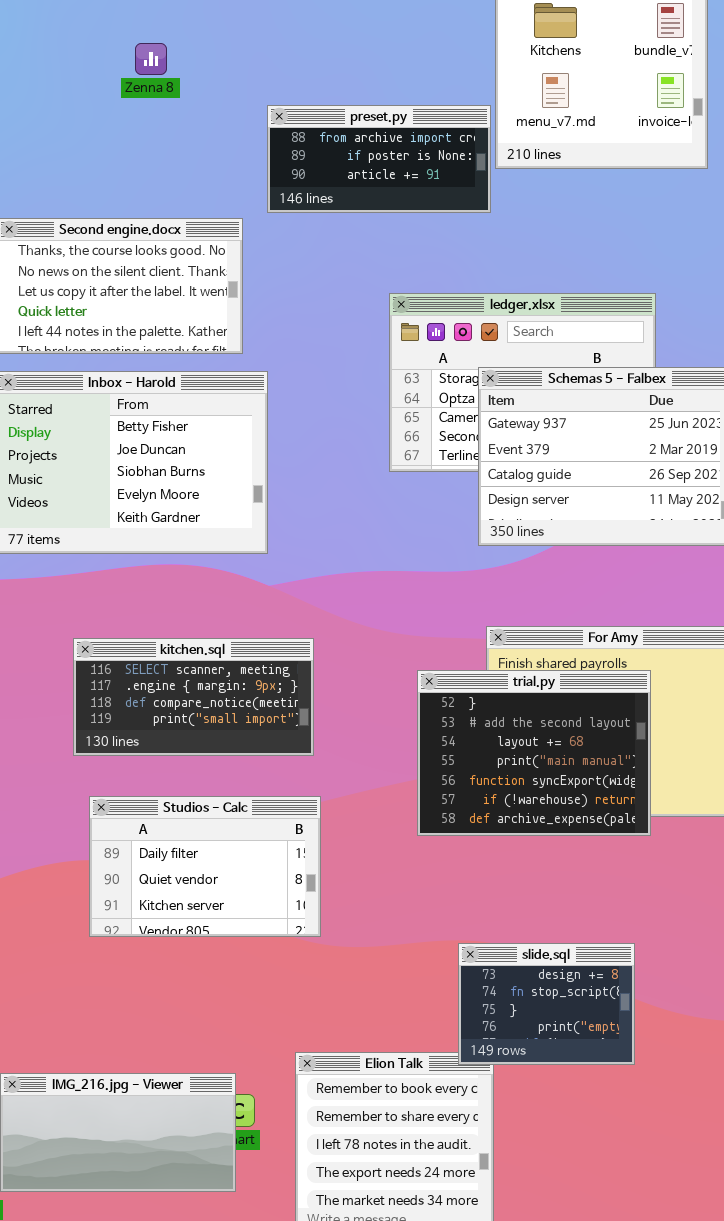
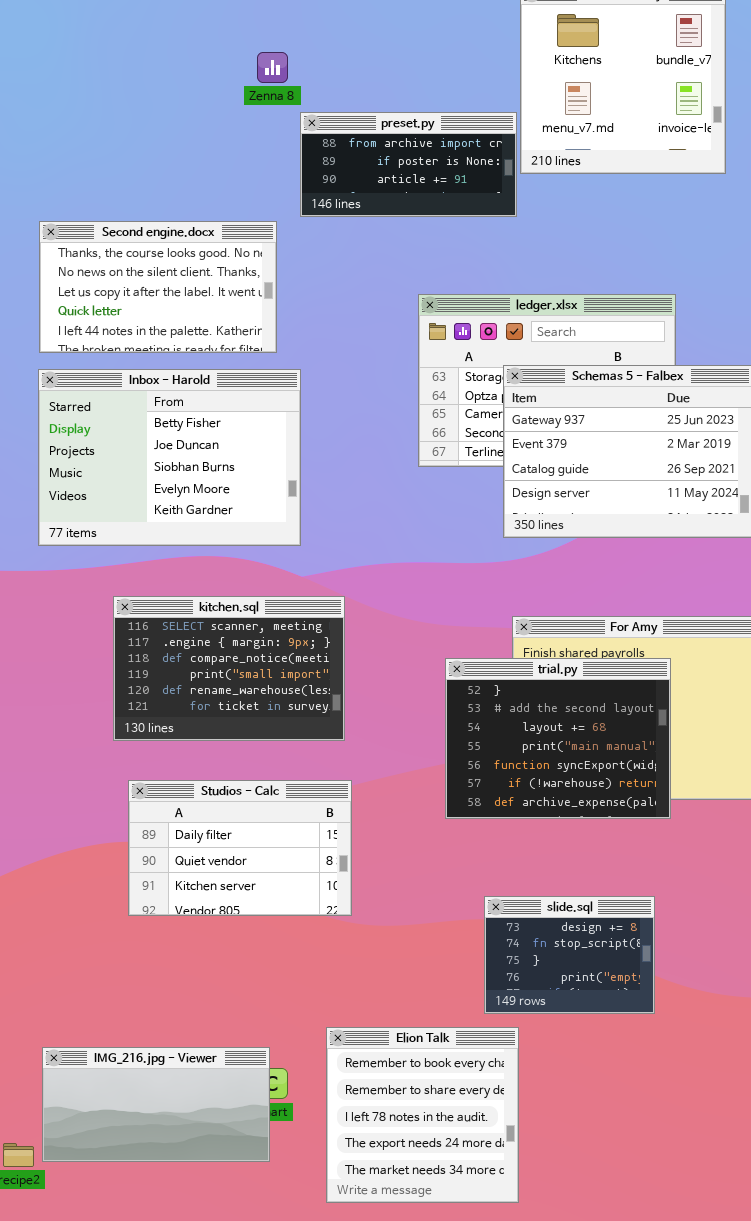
Zenna 8: [135,43,167,75] -> [257,52,288,83], moved
kitchen.sql: [73,638,314,756] -> [113,596,345,741], resized
slide.sql: [458,943,635,1065] -> [484,896,655,1014], moved

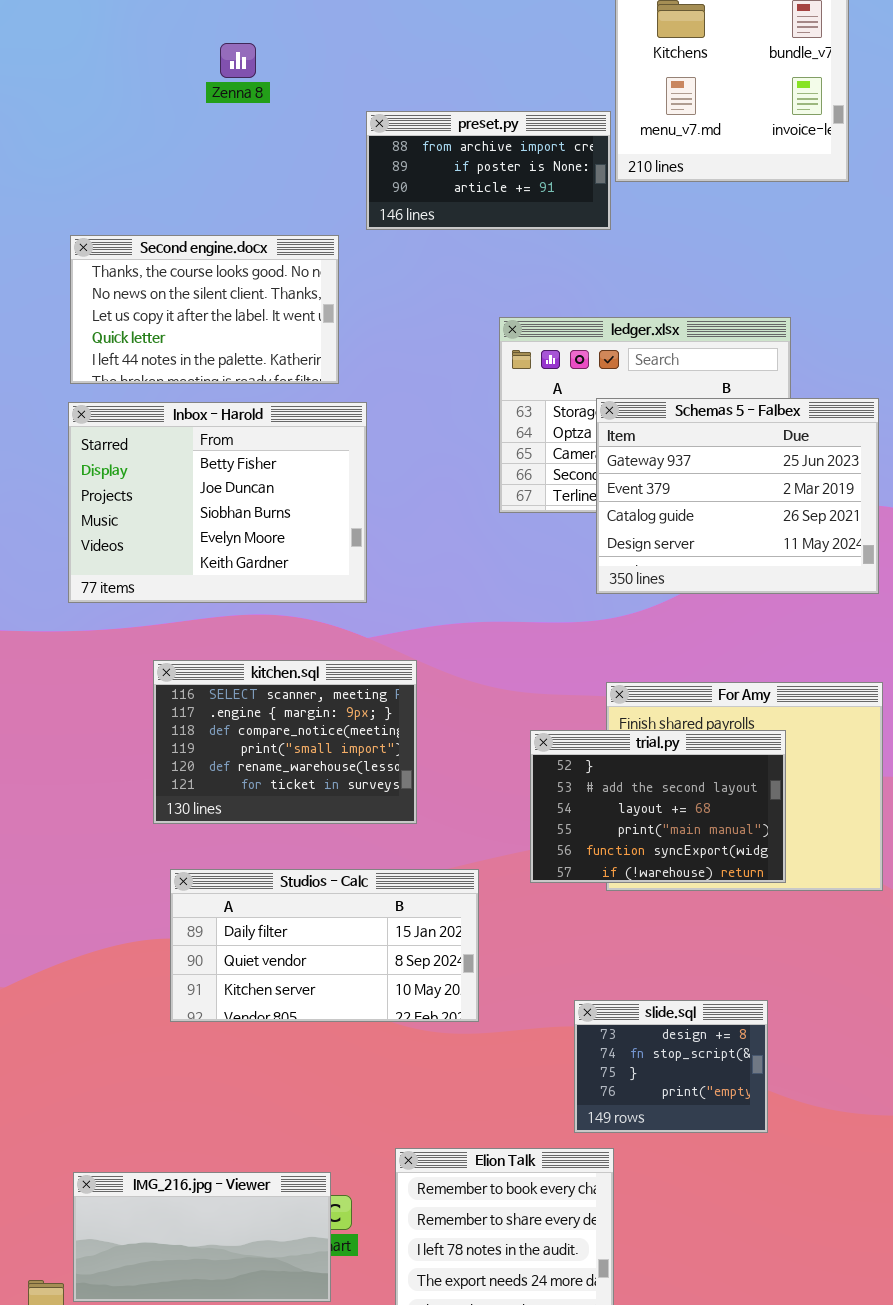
Zenna 8: [257,52,288,83] -> [220,43,256,78], moved
trial.py: [445,658,671,819] -> [530,730,786,883], resized
Studios - Calc: [128,780,352,916] -> [170,869,479,1022], resized

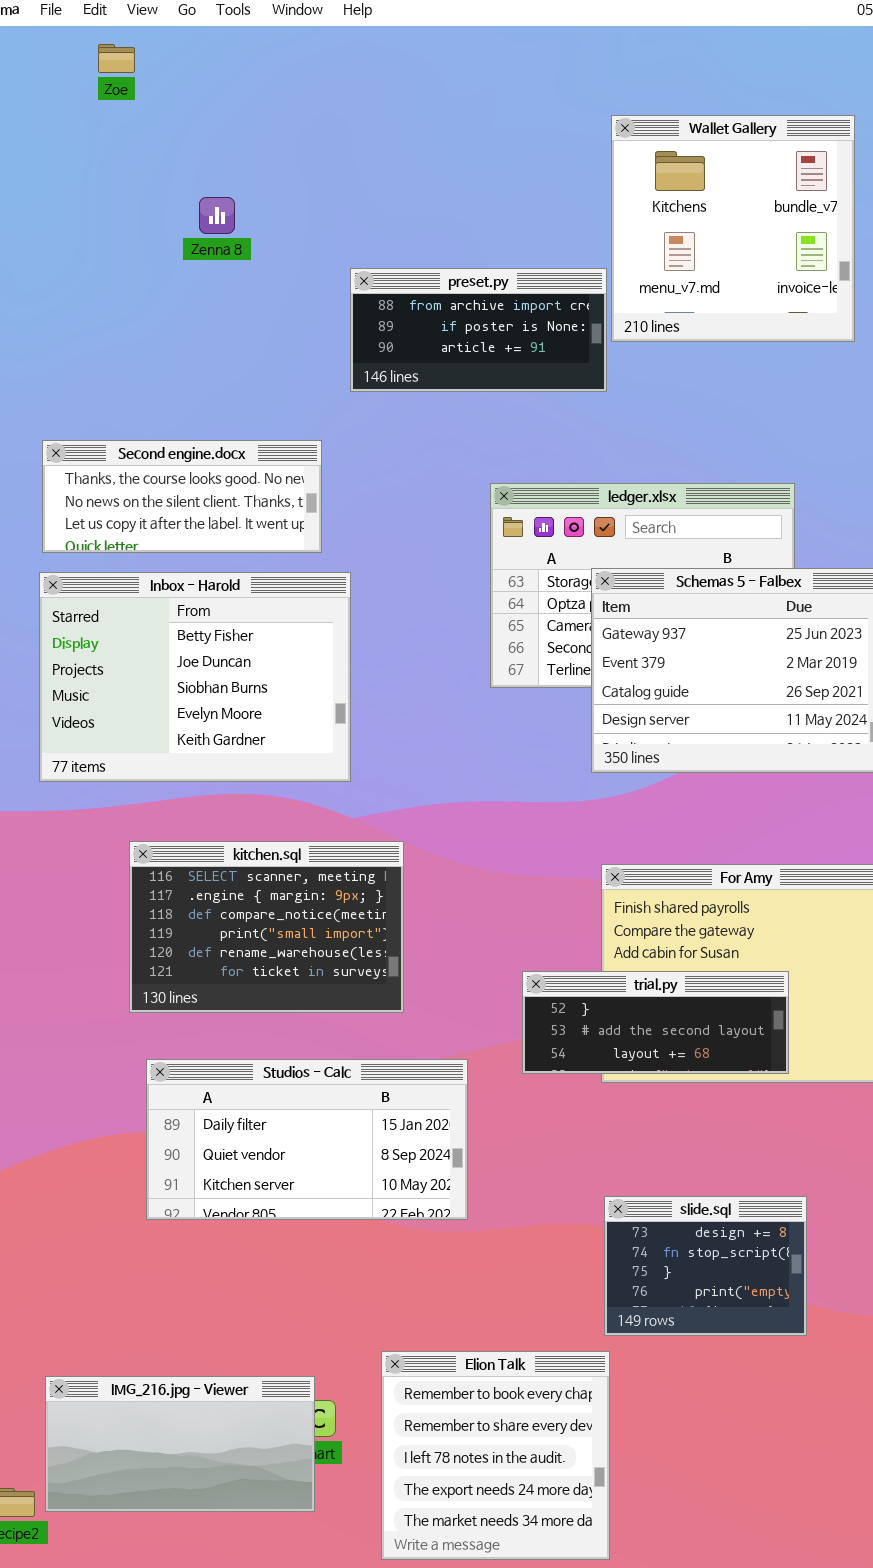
Second engine.docx: [70,235,339,384] -> [42,440,322,553], resized
trial.py: [530,730,786,883] -> [522,971,789,1074], resized
slide.sql: [574,1000,768,1133] -> [604,1196,807,1336], moved

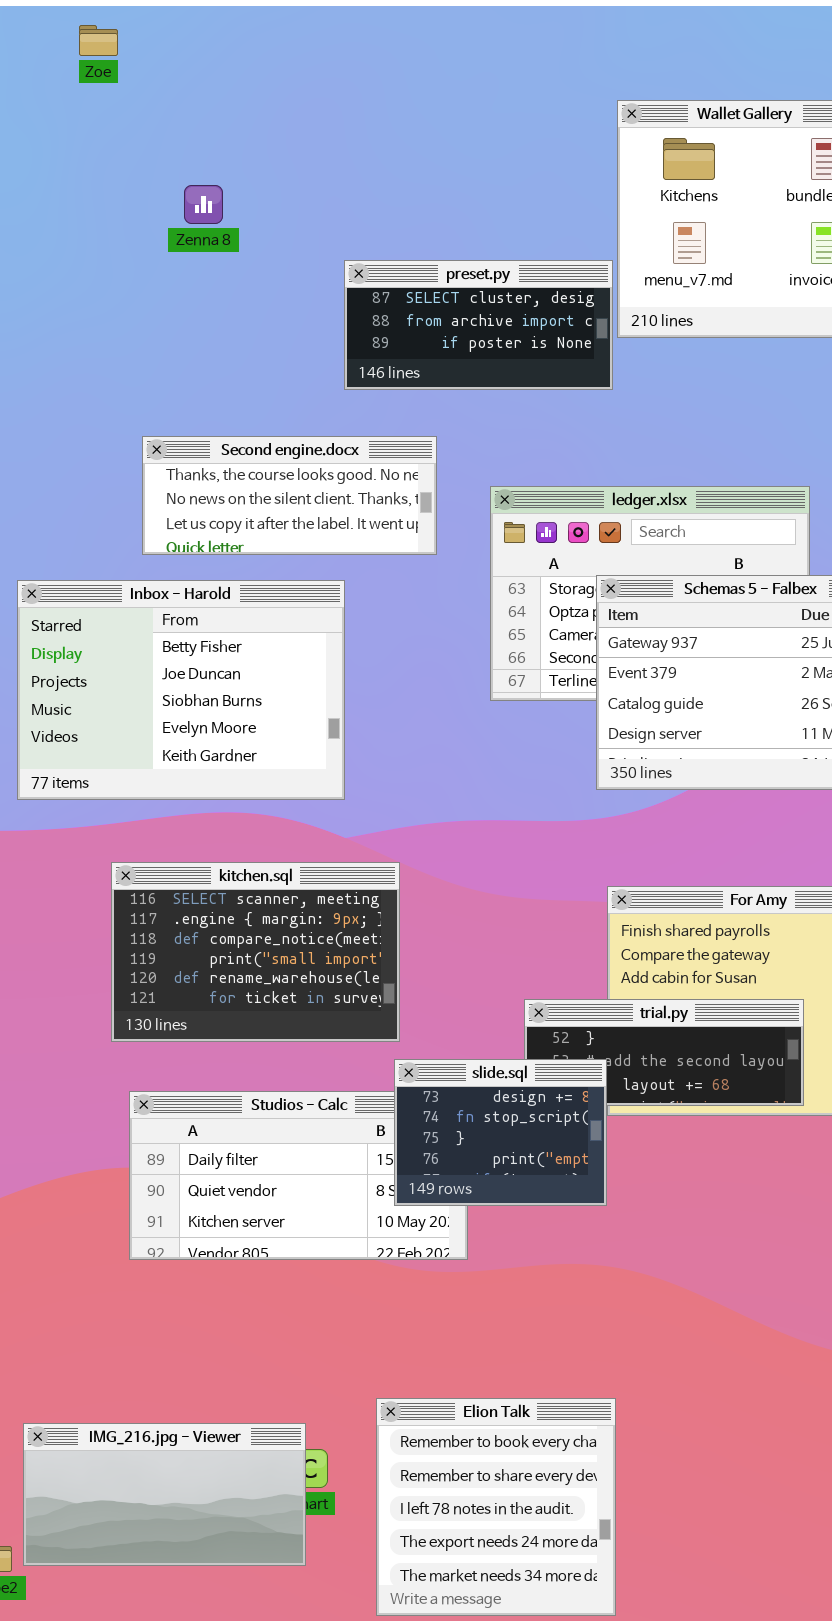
preset.py: [350,268,607,392] -> [344,260,613,390], scrolled up 1 row
Second engine.docx: [42,440,322,553] -> [142,436,437,555], moved
slide.sql: [604,1196,807,1336] -> [394,1059,607,1206], moved

